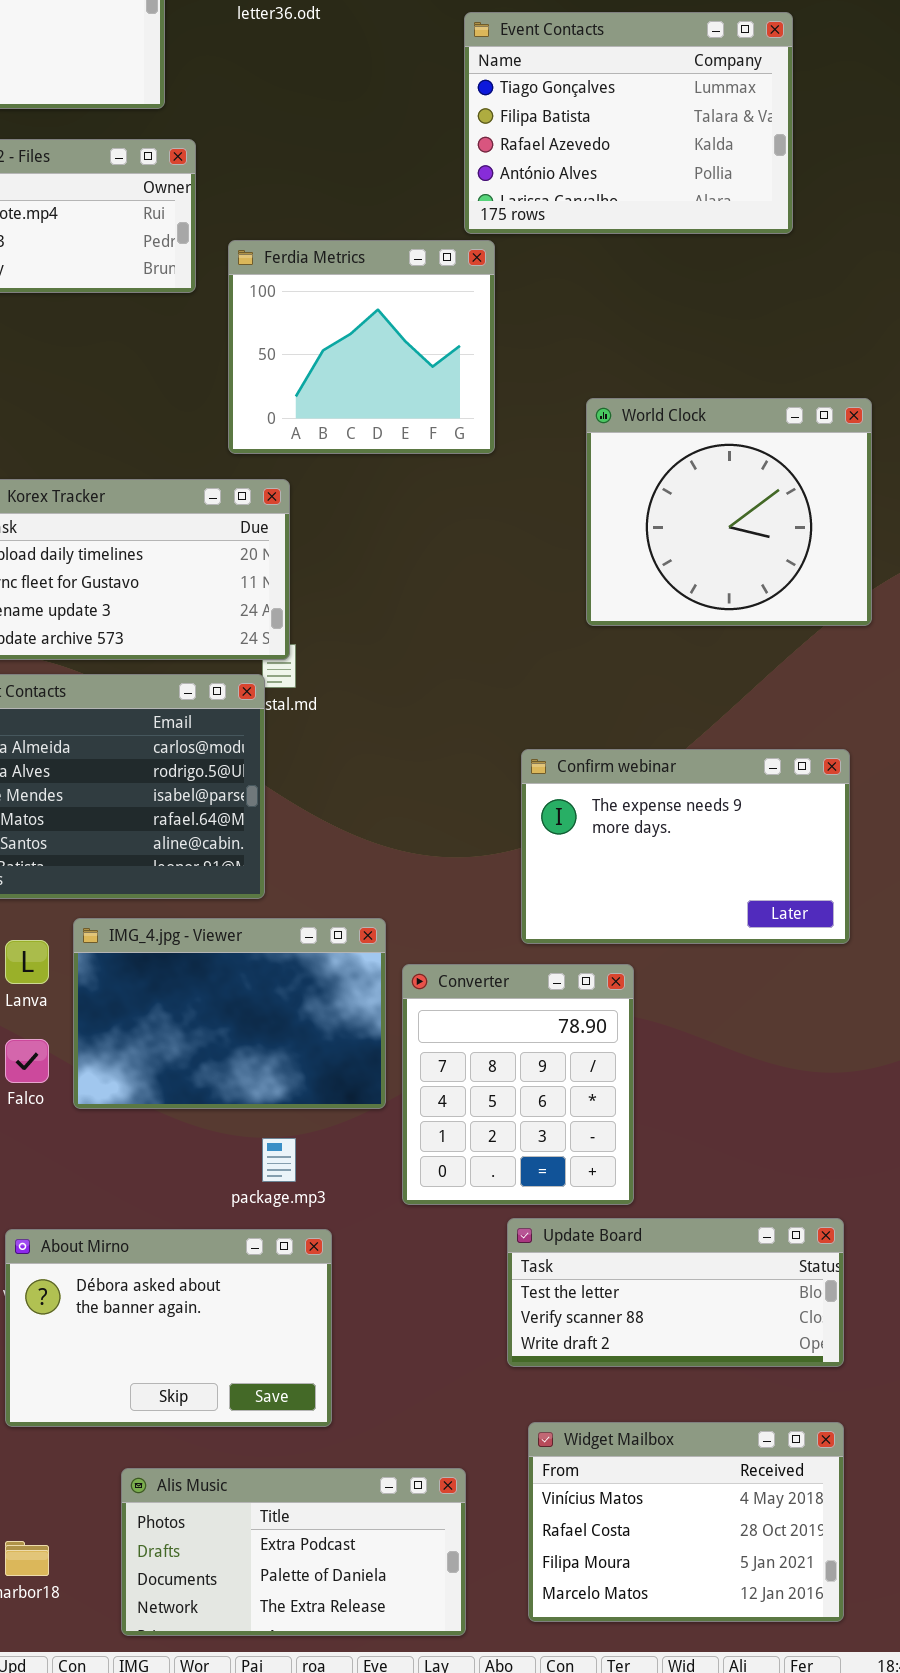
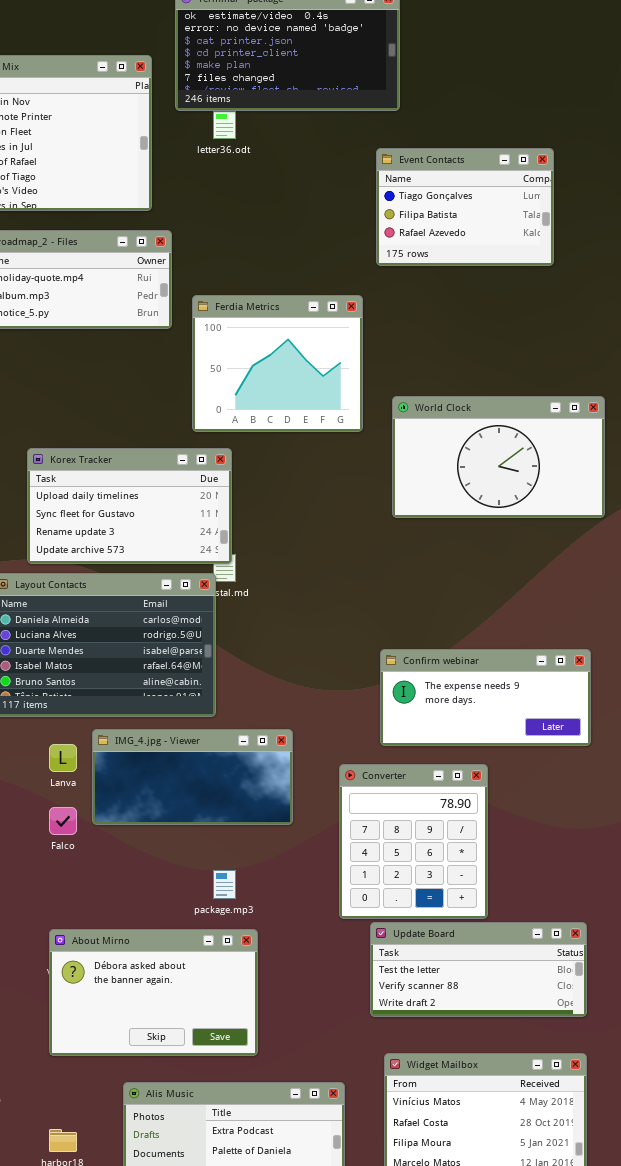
Event Contacts: [464,12,793,234] -> [376,148,554,266], resized
World Clock: [586,398,872,626] -> [392,396,605,518], resized
Confirm webinar: [521,749,850,944] -> [380,649,591,746], resized
IMG_4.jpg - Viewer: [73,918,386,1109] -> [92,729,293,825], resized
Converter: [402,964,634,1205] -> [339,764,488,919], moved

